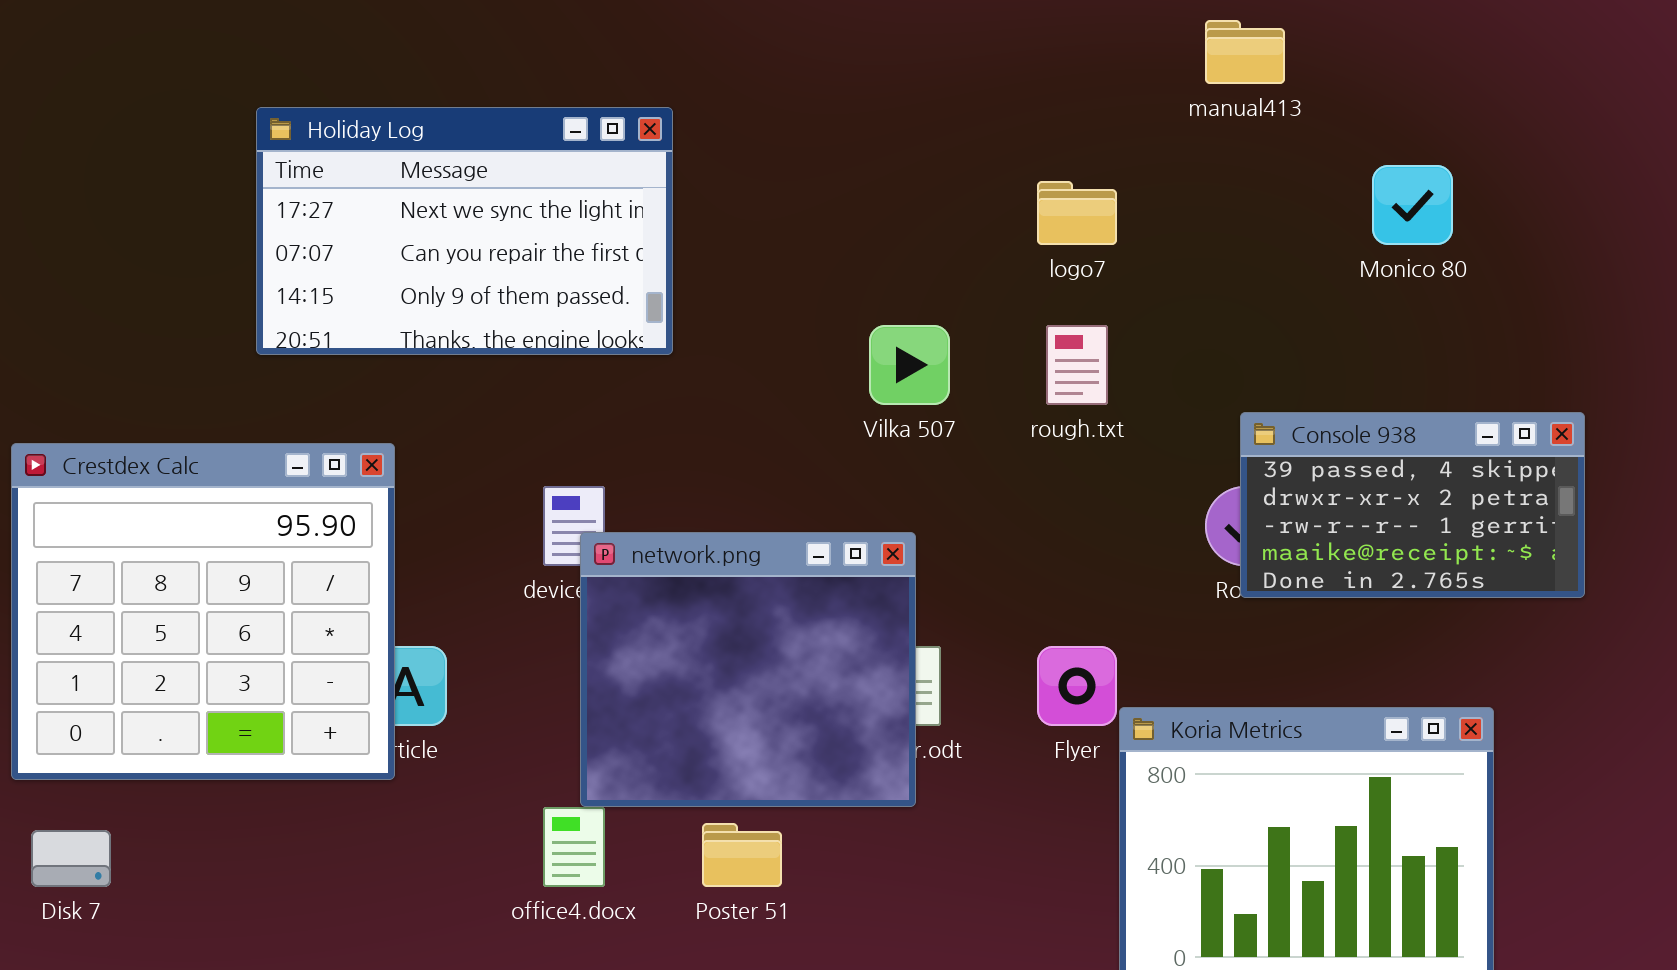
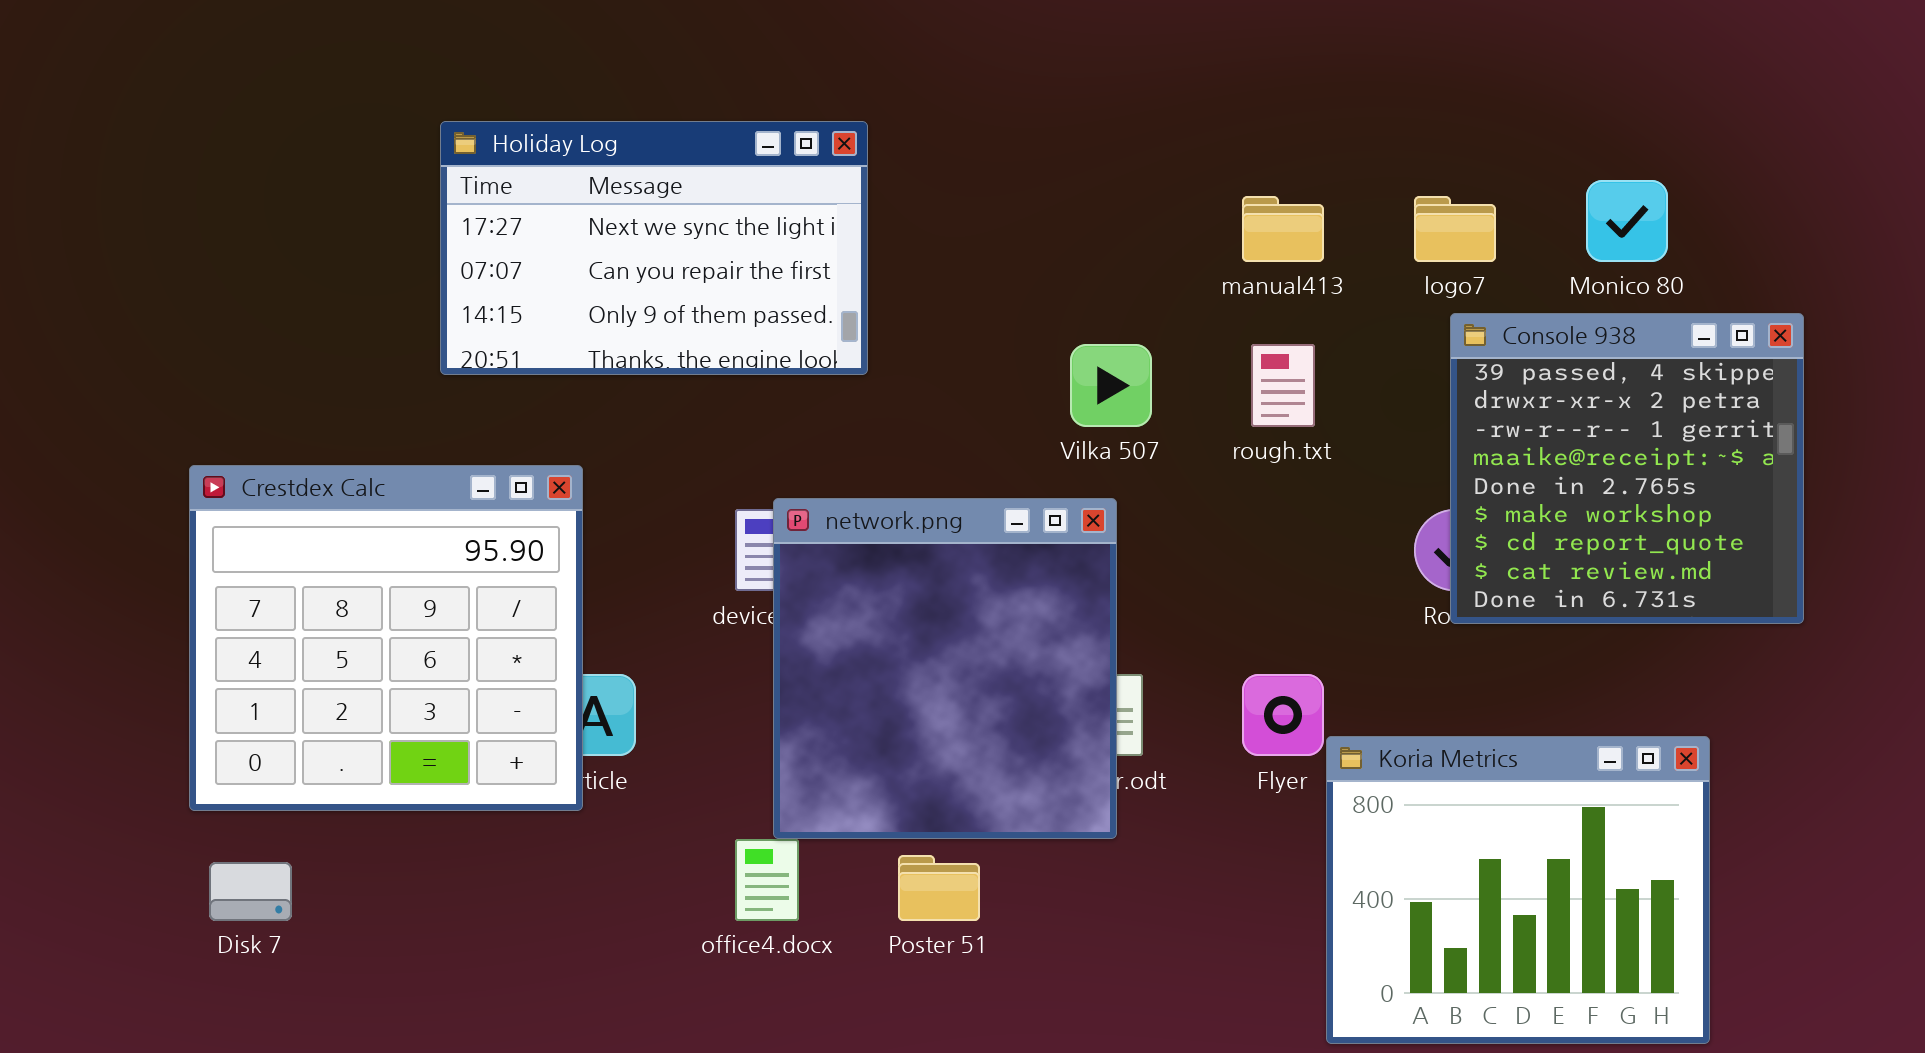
manual413: [1205,20,1285,84] -> [1242,196,1324,262], moved
logo7: [1037,181,1117,245] -> [1414,196,1496,262], moved
Console 938: [1240,412,1585,598] -> [1450,313,1804,624], resized
network.png: [580,532,916,807] -> [773,498,1117,839], resized

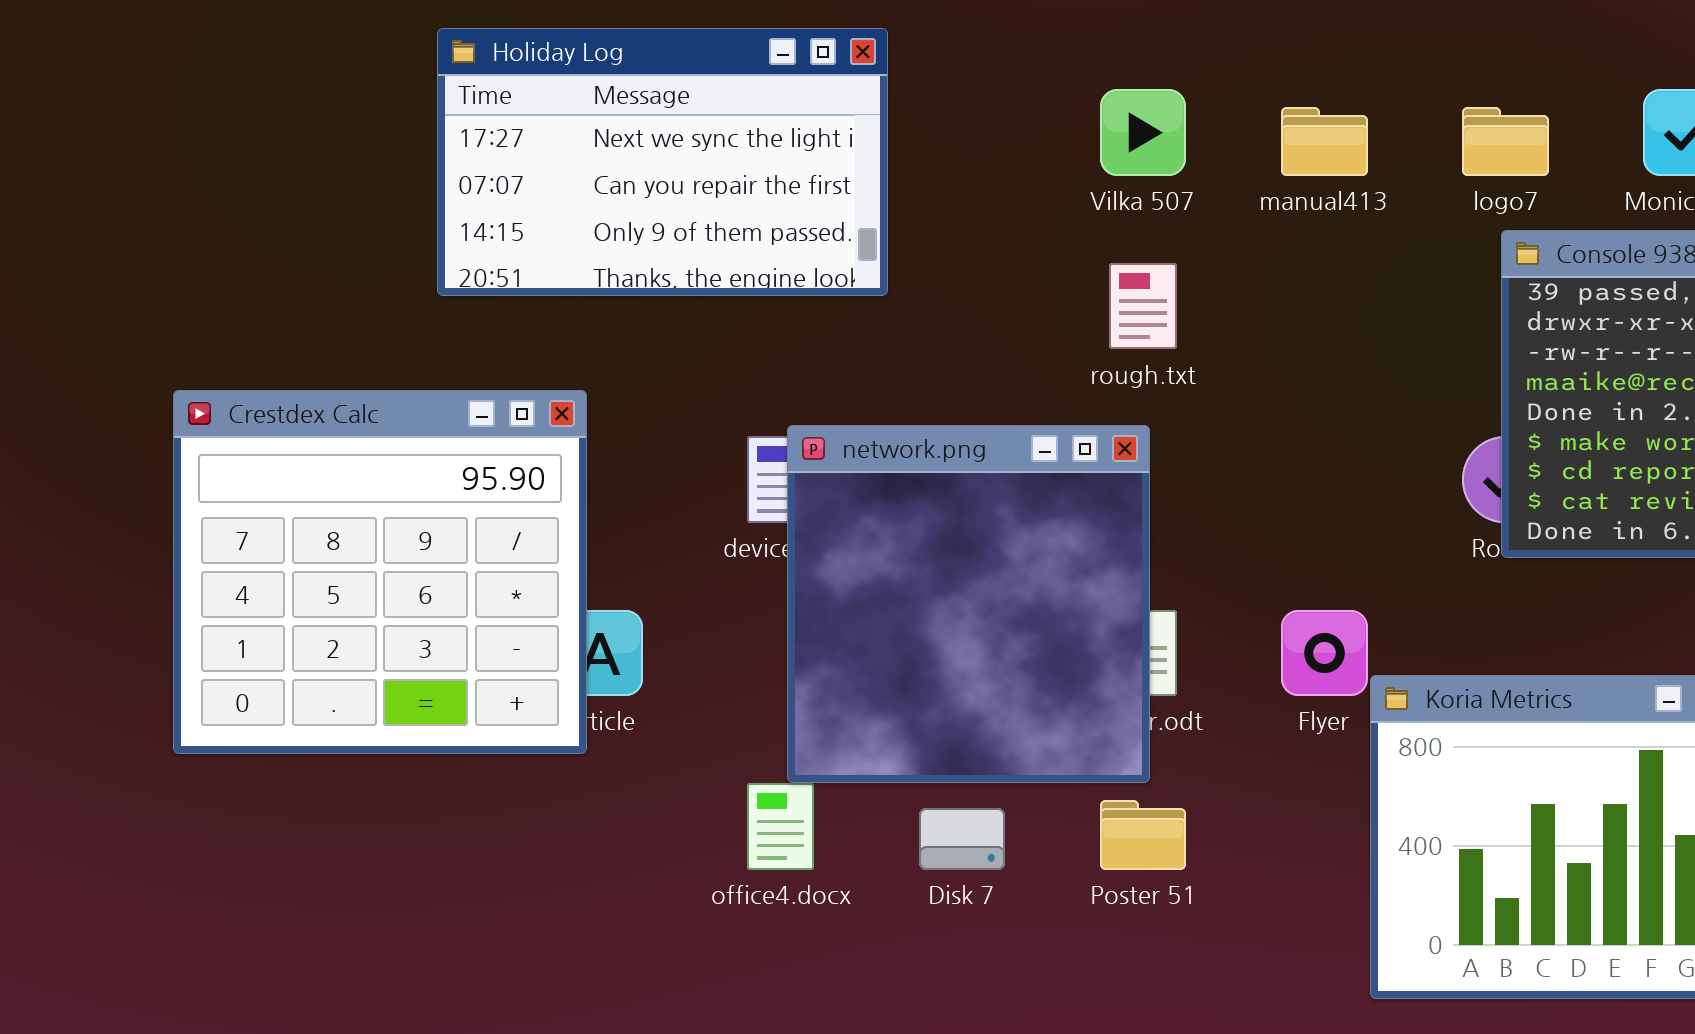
Vilka 507: [1070,344,1152,427] -> [1100,89,1186,176], moved
rough.txt: [1251,344,1315,427] -> [1109,263,1177,349], moved
Poster 51: [898,855,980,921] -> [1100,800,1186,870], moved
Disk 7: [209,862,292,921] -> [919,808,1005,870], moved

